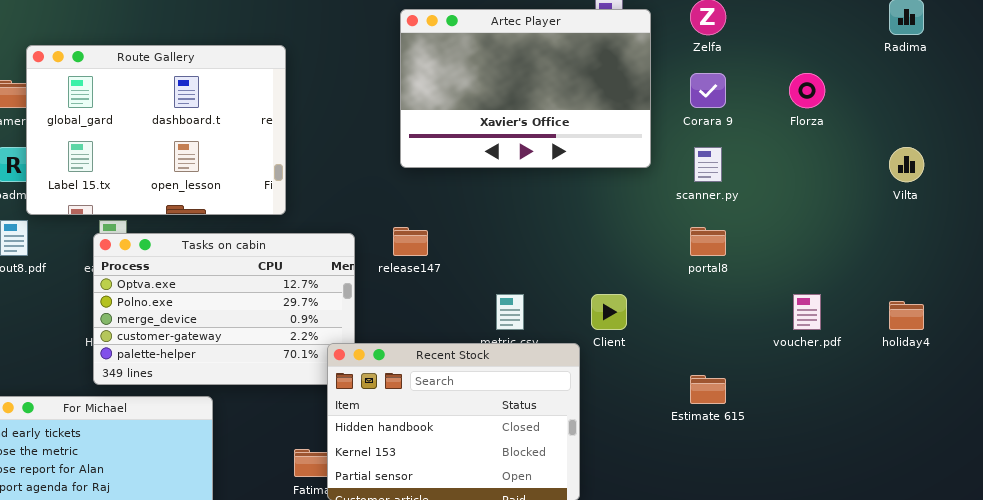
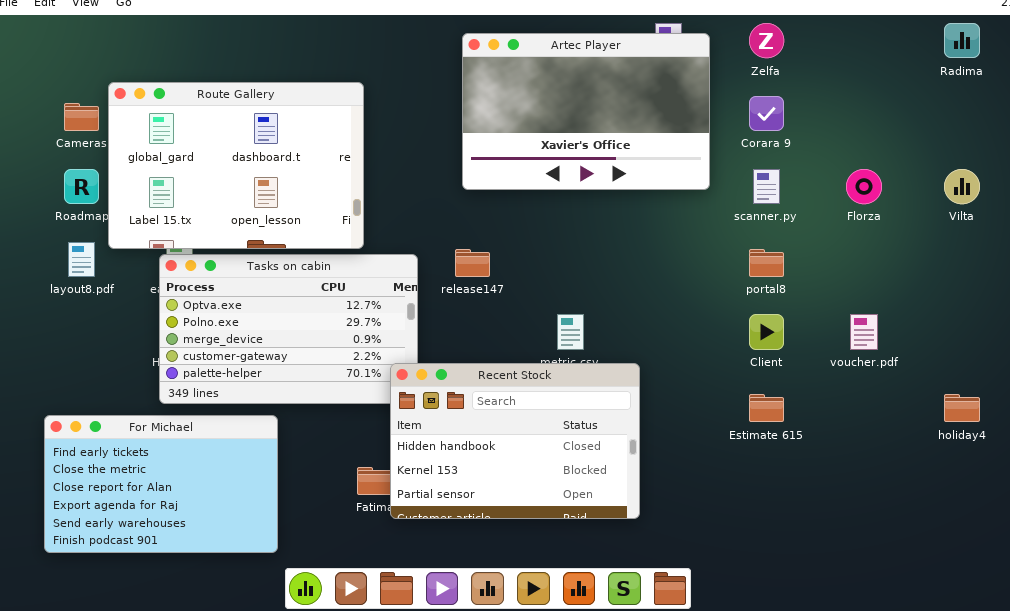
Route Gallery: [26,45,286,215] -> [108,82,364,249], moved
Florza: [789,73,825,108] -> [846,169,882,204], moved
Client: [591,294,627,330] -> [749,314,784,350], moved
holiday4: [889,301,924,330] -> [944,394,980,422], moved

